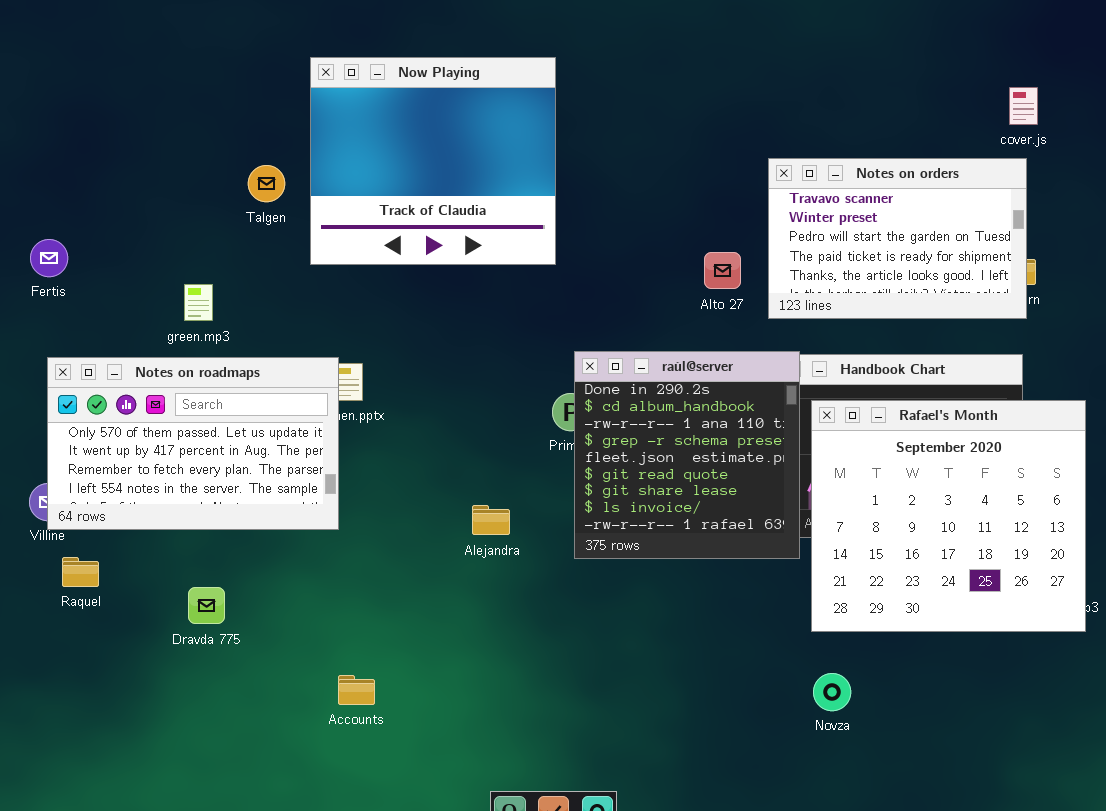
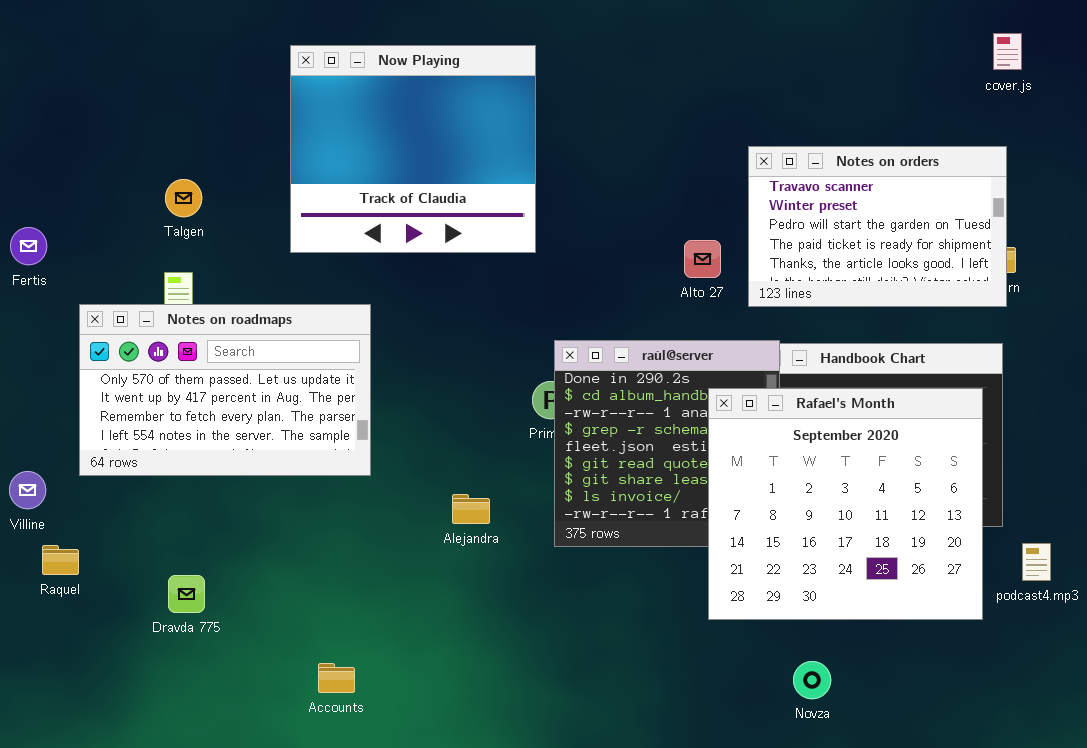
cover.js: [1009,87,1038,125] -> [993,33,1022,70], moved
Talgen: [248,165,285,202] -> [165,179,202,217], moved
Notes on roadmaps: [47,357,339,530] -> [79,304,371,476], moved
Rafael's Month: [811,400,1086,632] -> [708,388,983,620], moved

